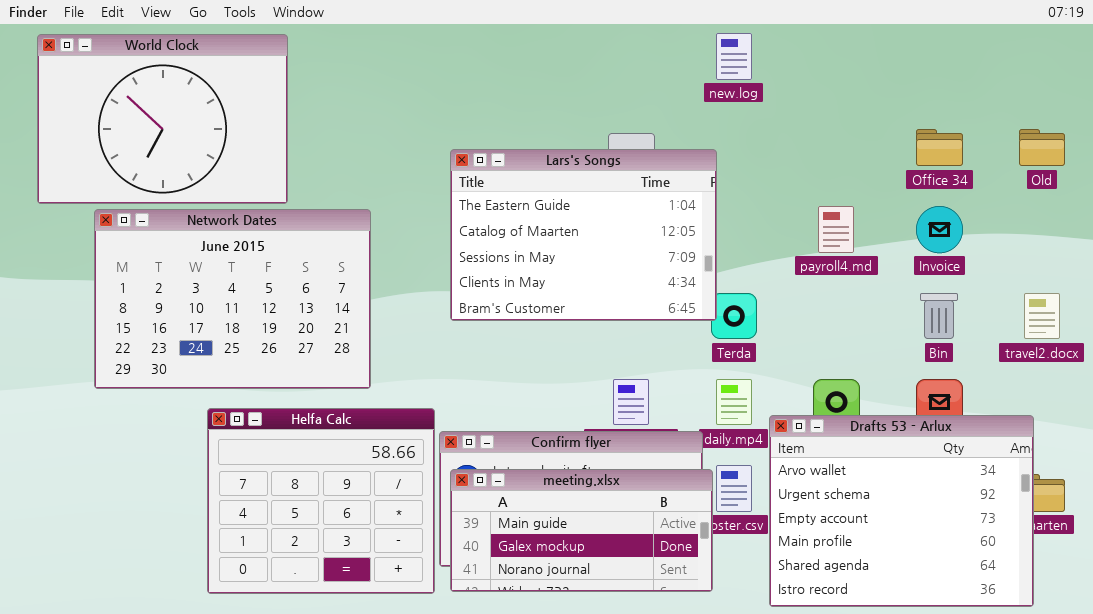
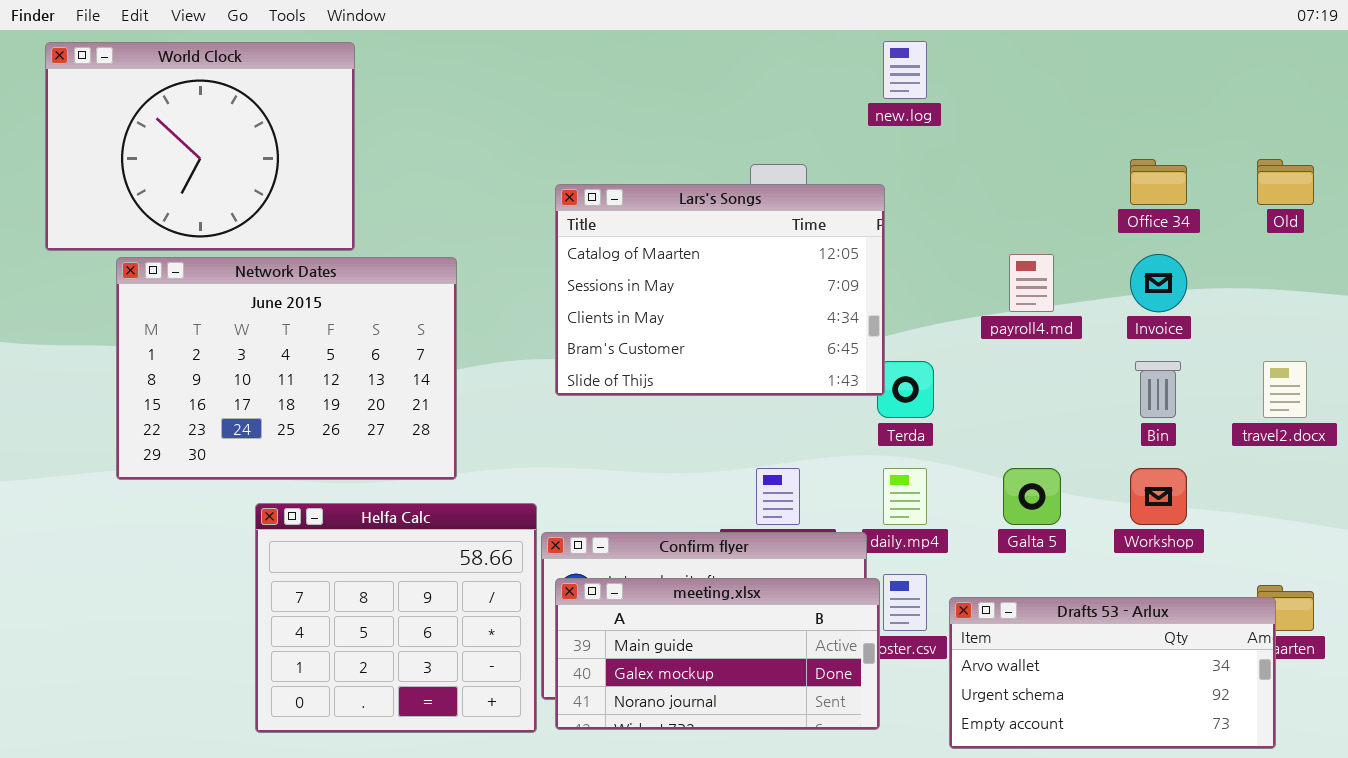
Lars's Songs: [450,149,717,321] -> [555,184,885,396], scrolled down 1 row
Drafts 53 - Arlux: [769,415,1034,607] -> [949,597,1276,749], resized

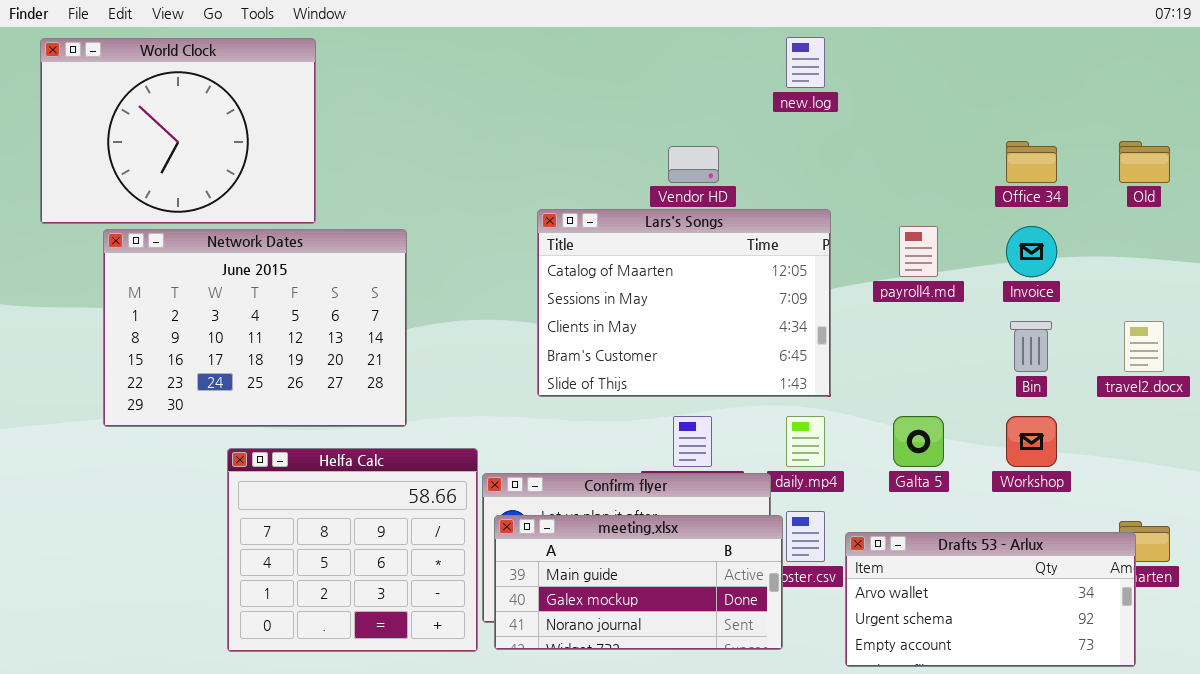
Lars's Songs: [555,184,885,396] -> [537,209,831,397], moved

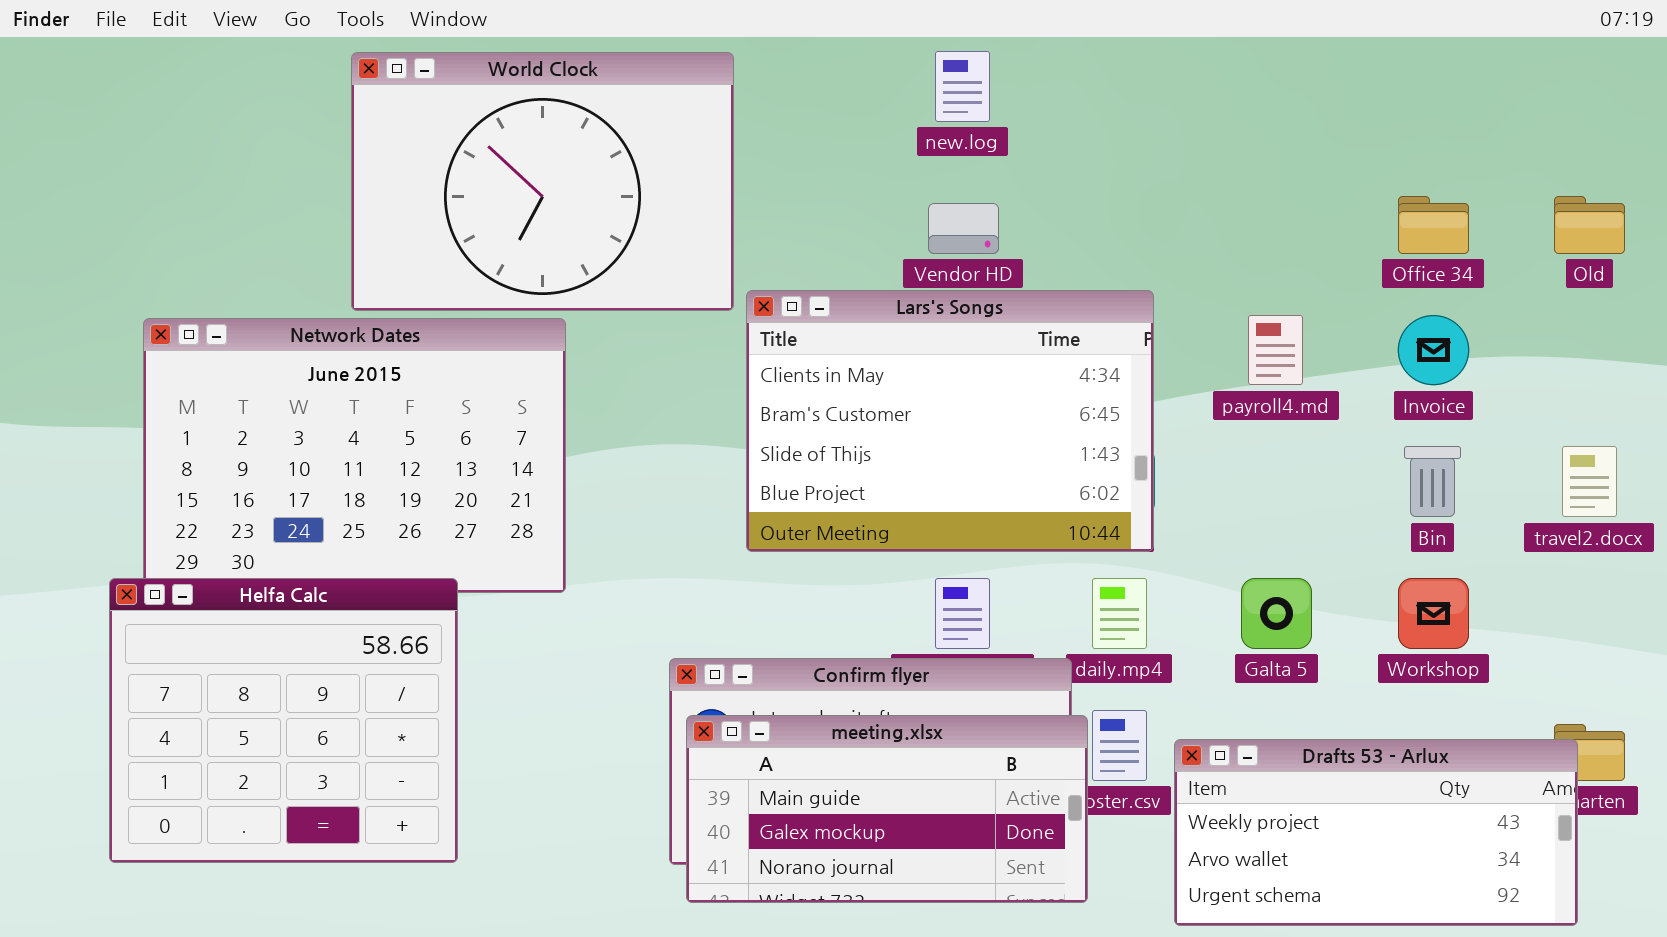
new.log: [786,37,825,88] -> [935,51,990,122], moved
World Clock: [40,38,316,224] -> [351,52,734,311], moved
Lars's Songs: [537,209,831,397] -> [746,290,1154,552], scrolled down 2 rows
Helfa Calc: [227,448,478,652] -> [109,578,458,863], moved
Drafts 53 - Arlux: [845,532,1136,667] -> [1174,739,1578,926], scrolled up 1 row

